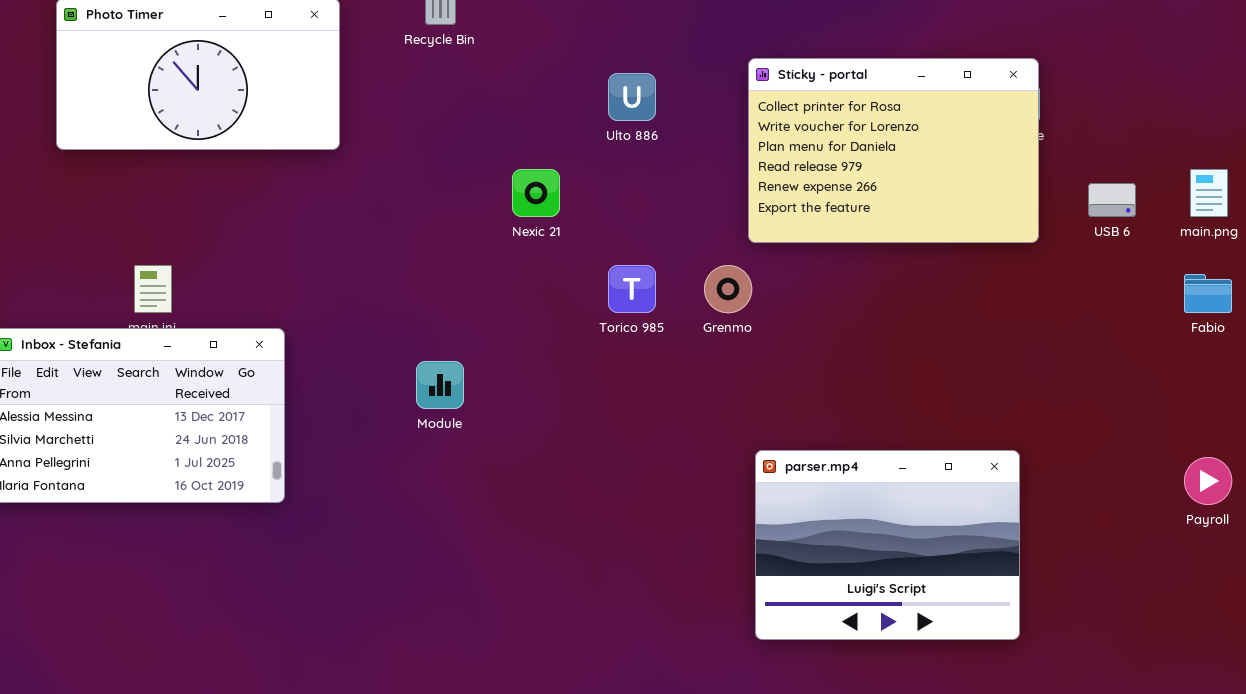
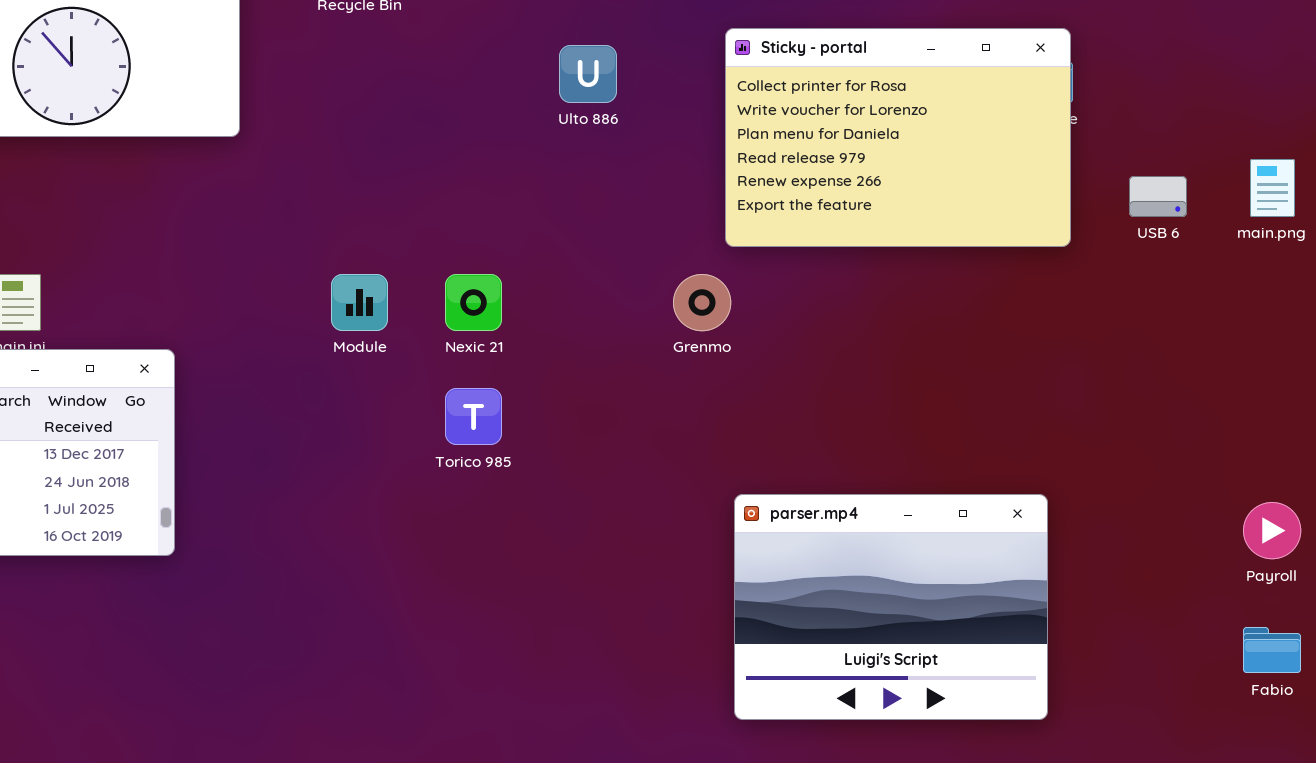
Nexic 21: [512,169,560,217] -> [445,274,502,331], moved
Torico 985: [608,265,656,313] -> [445,388,502,445], moved
Fabio: [1184,274,1232,313] -> [1243,627,1301,673], moved
Module: [416,361,464,409] -> [331,274,388,331], moved

